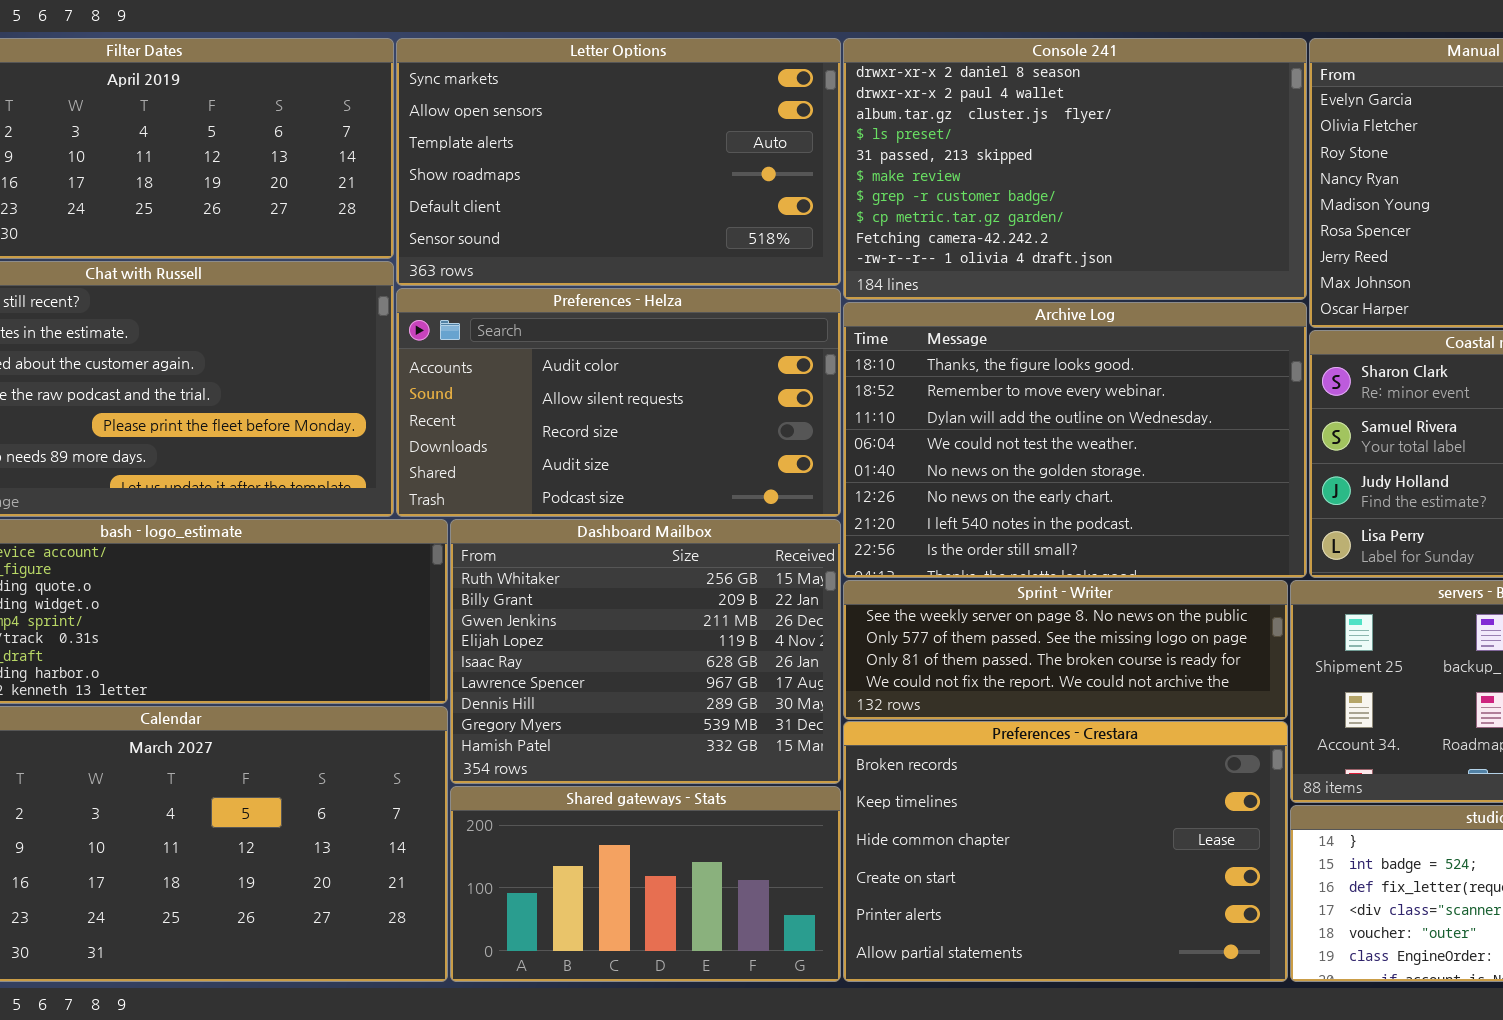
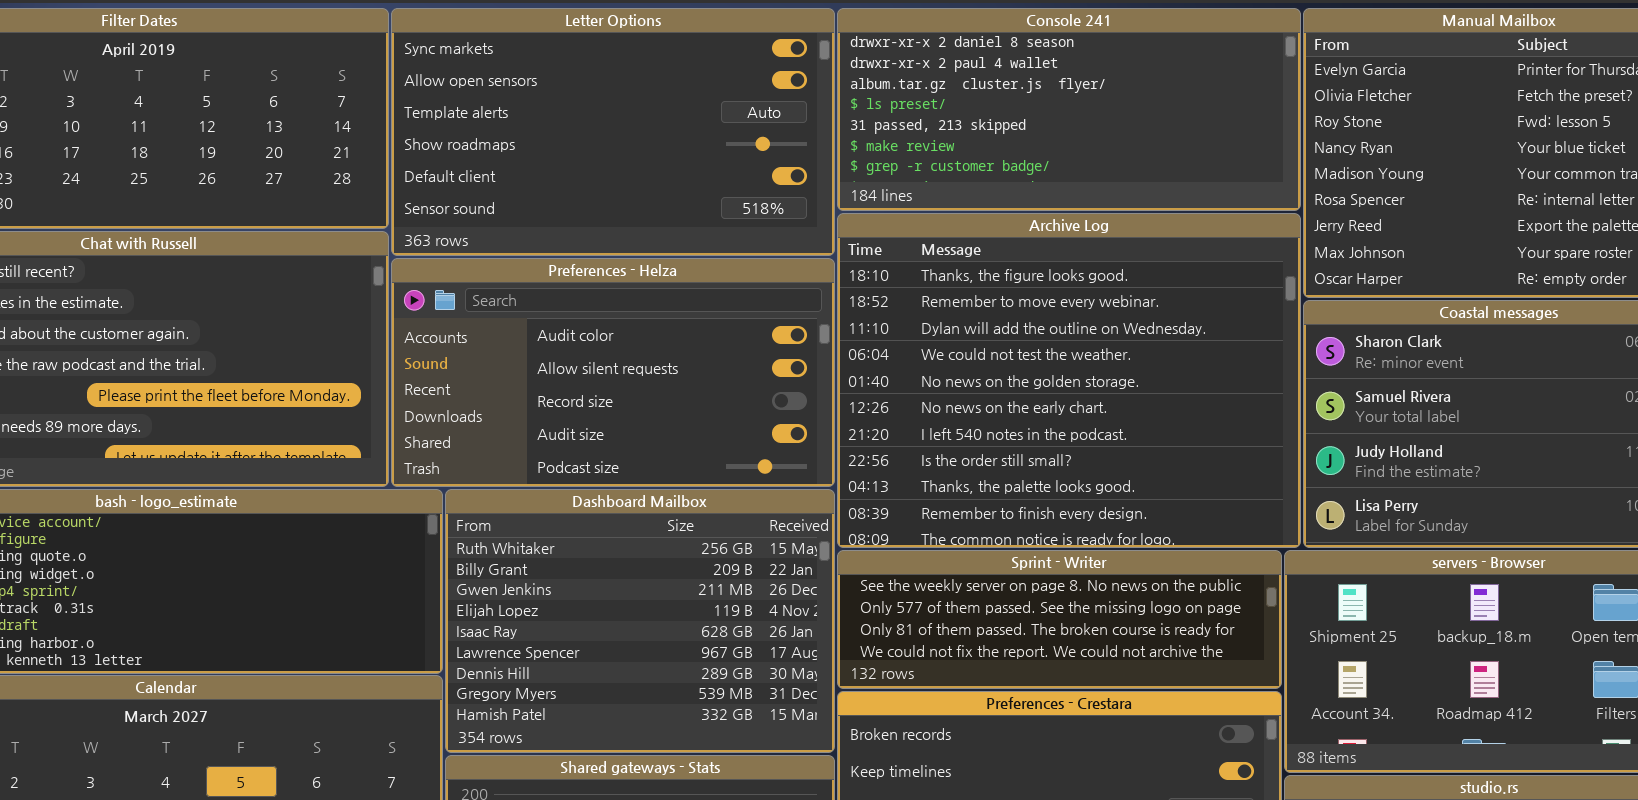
Console 241: [843,38,1307,300] -> [837,8,1301,211], resized
Archive Log: [843,302,1307,578] -> [837,213,1301,548], resized

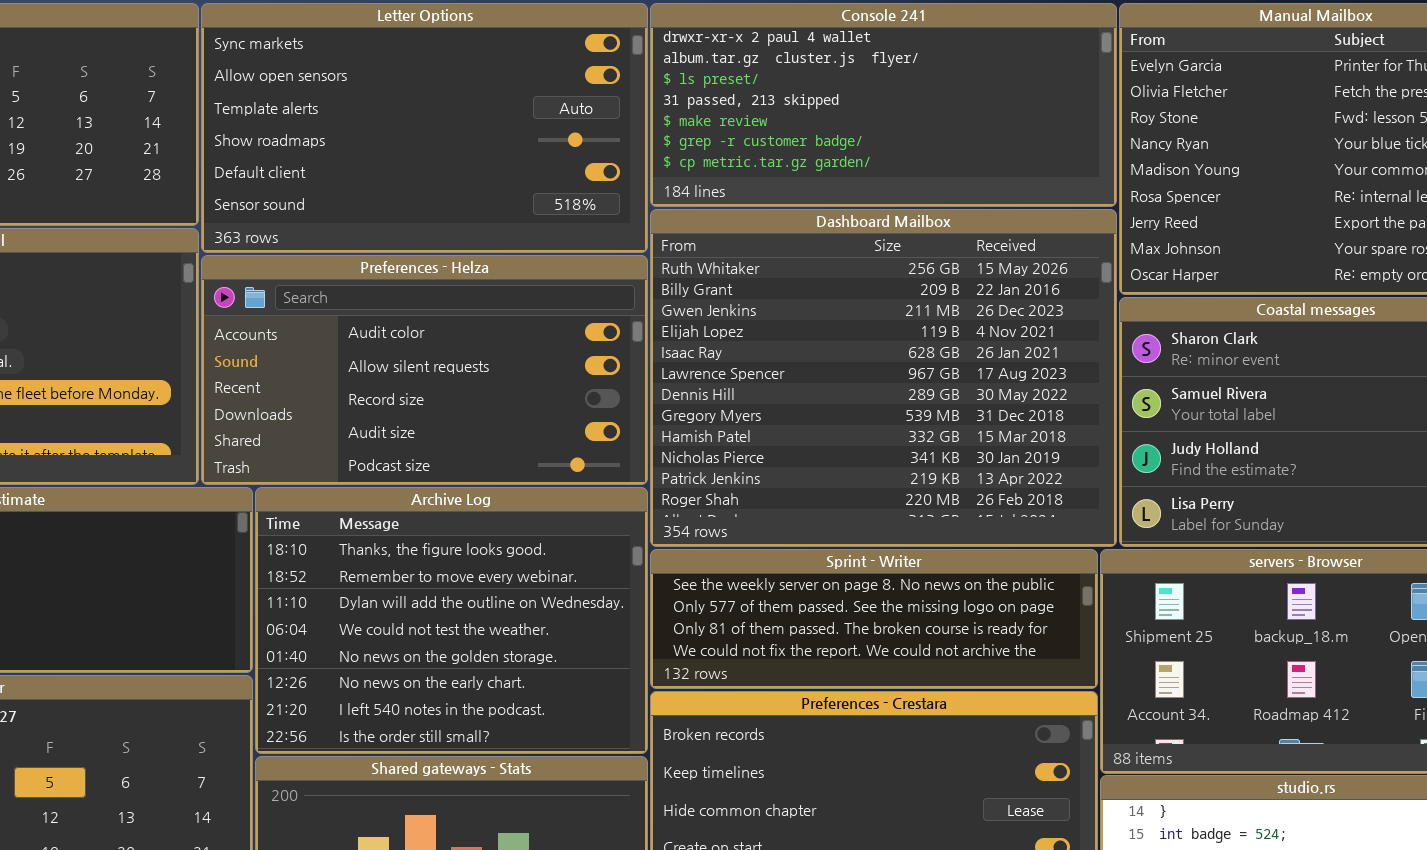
Console 241: [837,8,1301,211] -> [650,3,1117,207], scrolled down 1 row
Archive Log: [837,213,1301,548] -> [255,487,648,754], moved, resized
Dashboard Mailbox: [445,489,835,753] -> [650,209,1117,547], moved, resized

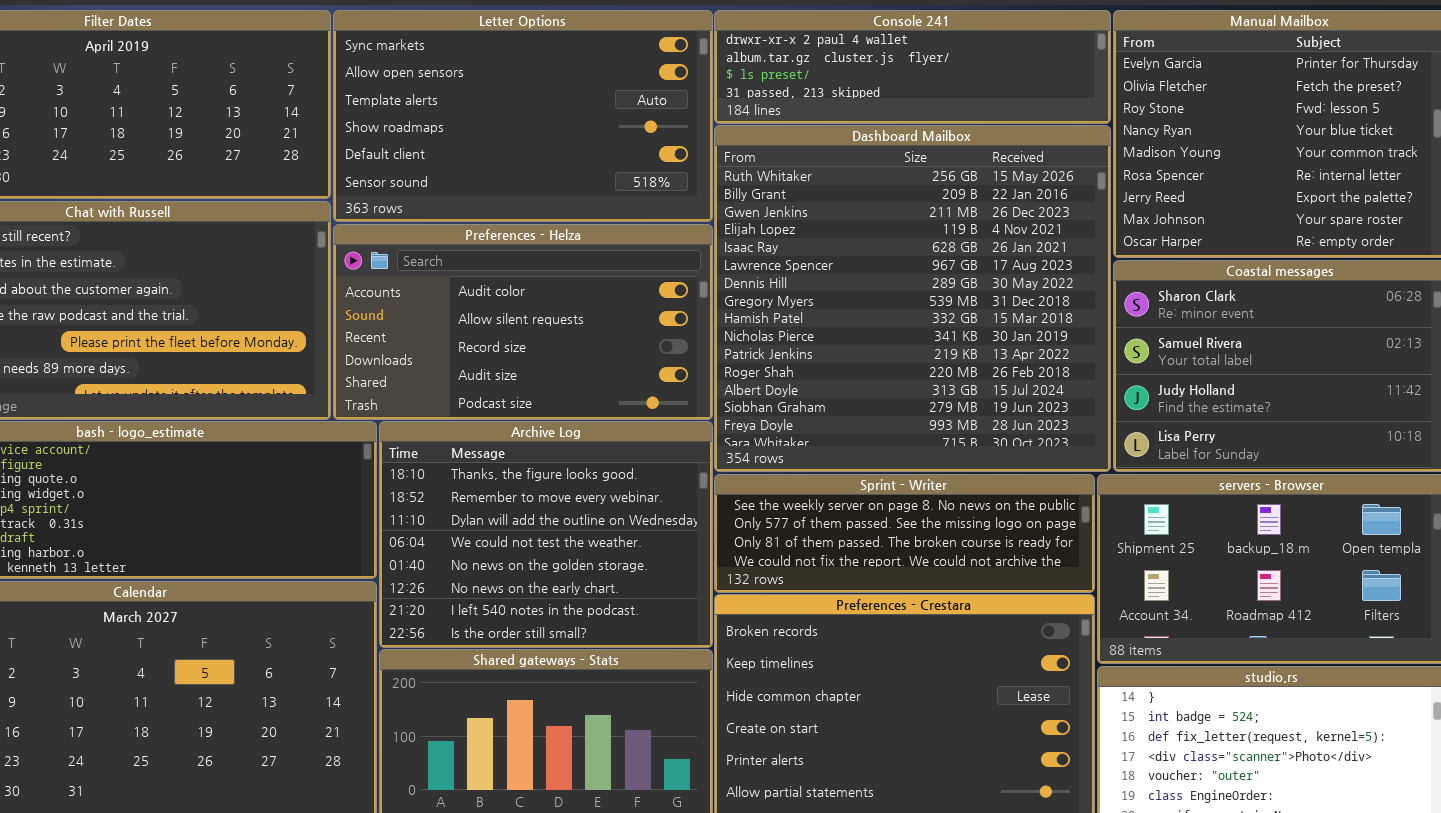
Console 241: [650,3,1117,207] -> [714,10,1111,124], resized
Dashboard Mailbox: [650,209,1117,547] -> [714,125,1111,472], resized

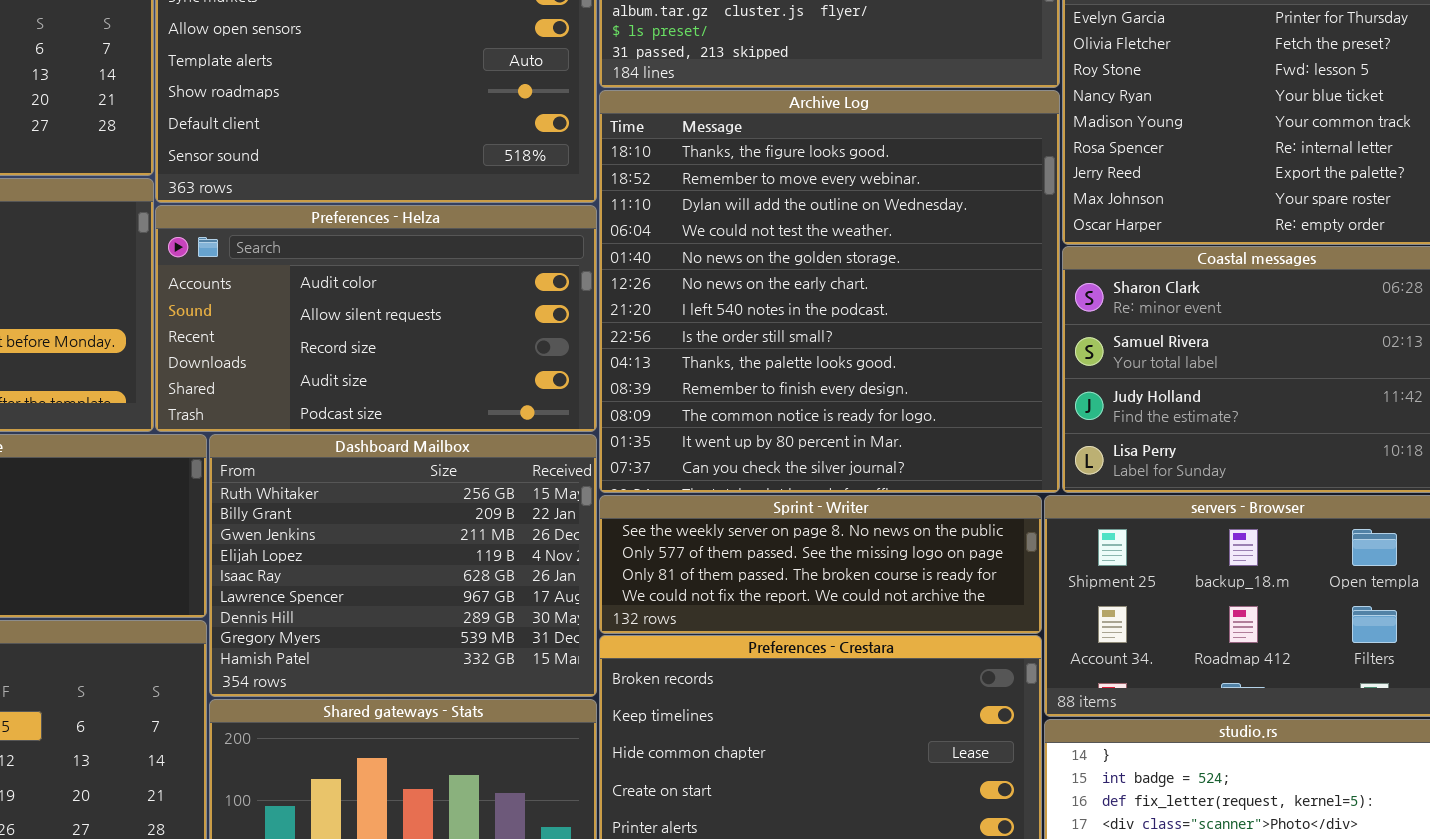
Dashboard Mailbox: [714,125,1111,472] -> [209,434,597,697], moved, resized
Archive Log: [379,421,713,648] -> [599,90,1060,493], moved, resized

